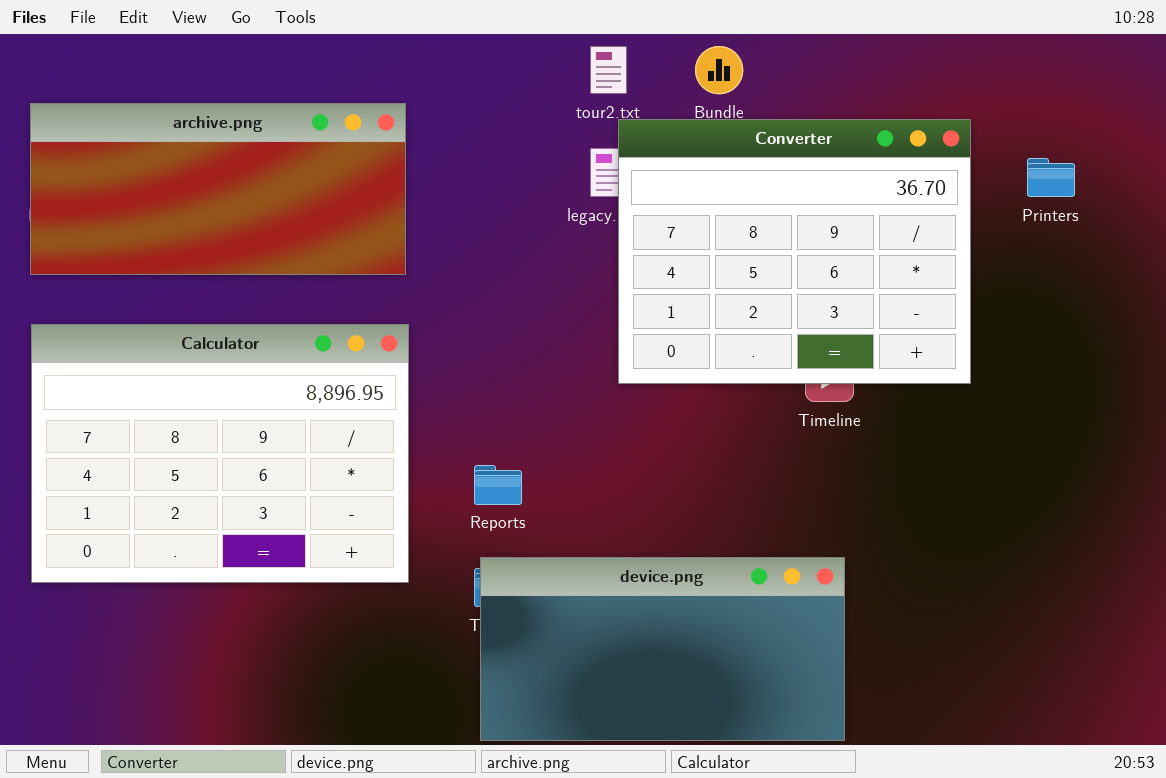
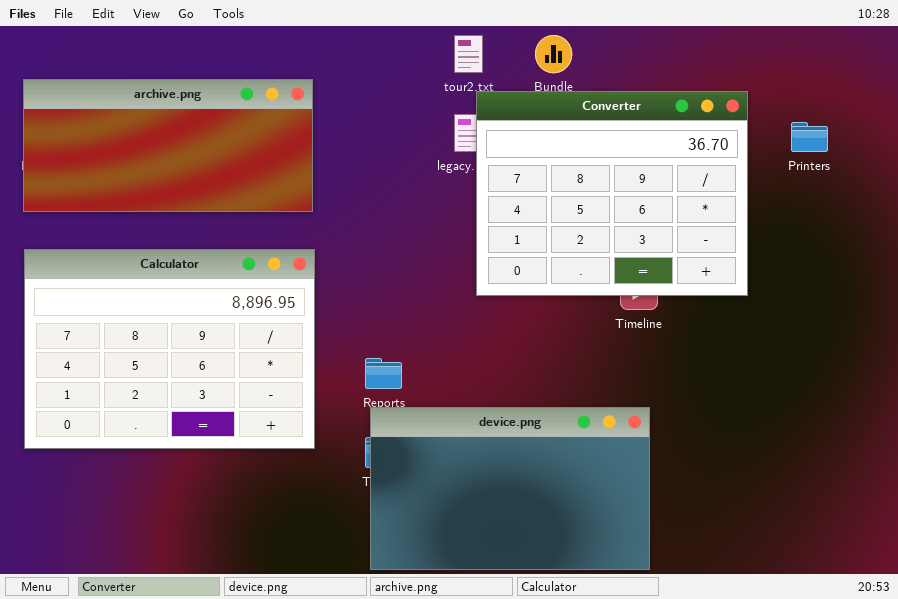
device.png: [480,557,845,741] -> [370,407,650,570], resized

